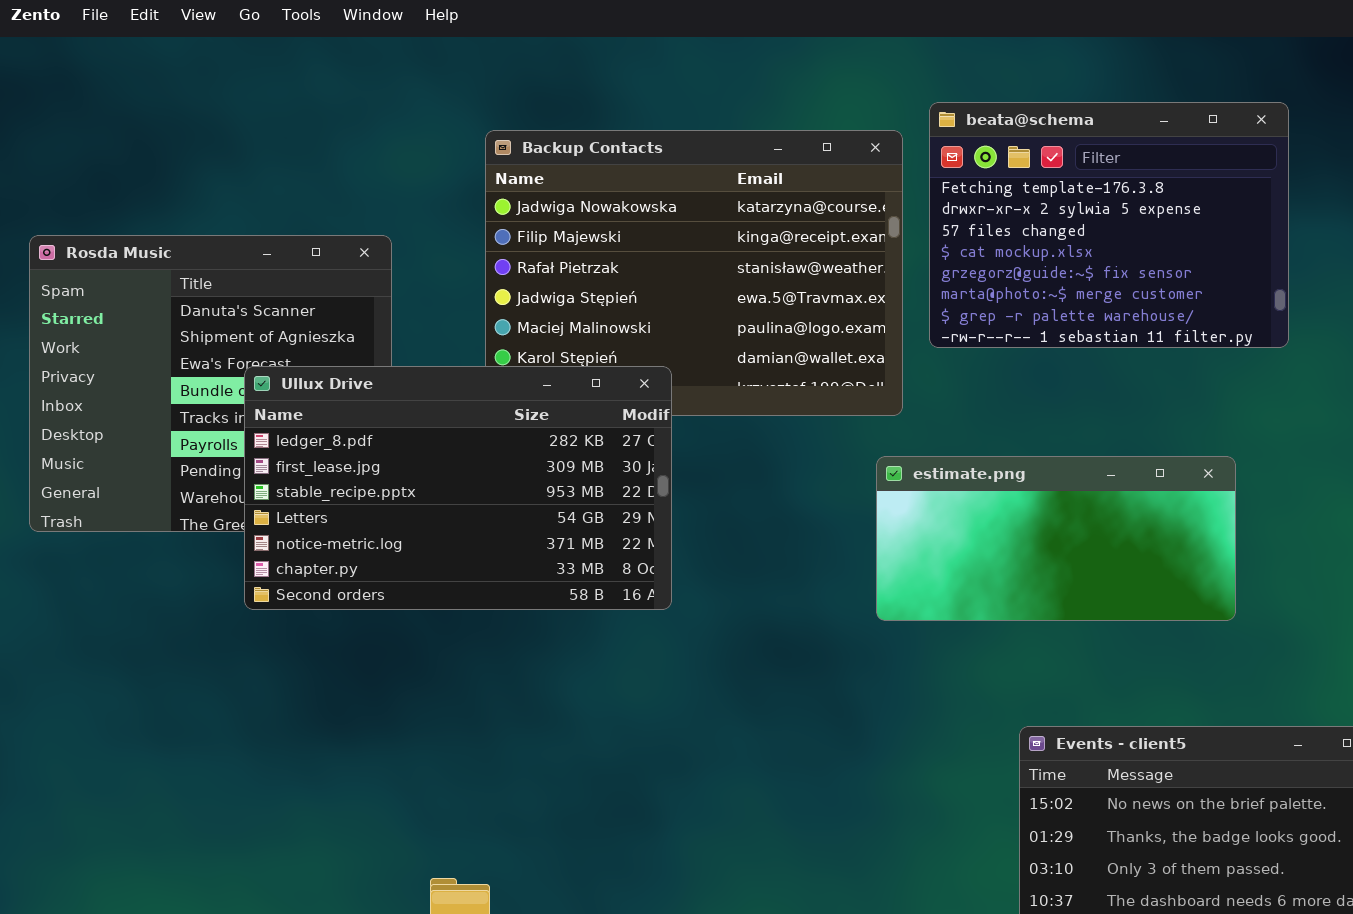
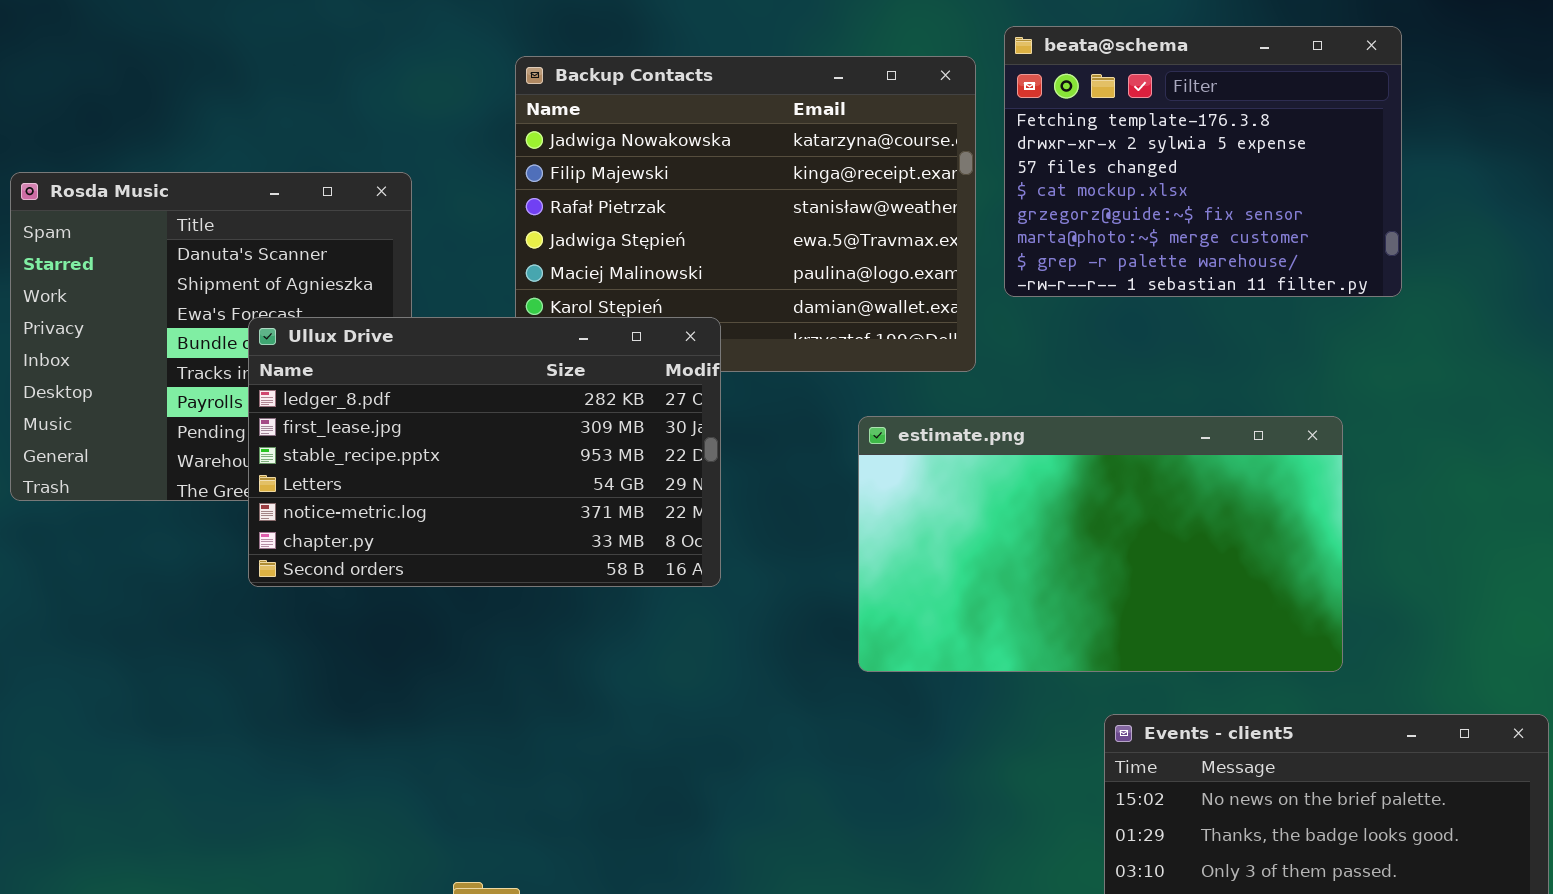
estimate.png: [876,456,1236,621] -> [858,416,1343,672], resized

